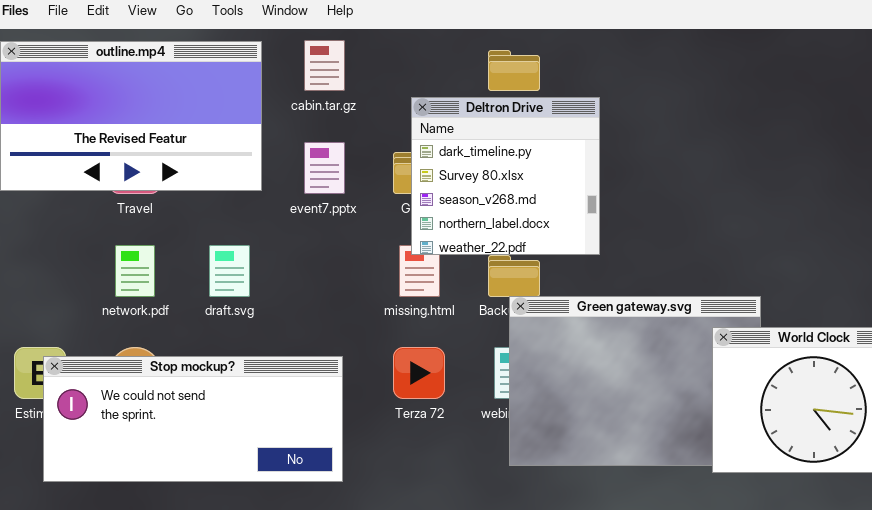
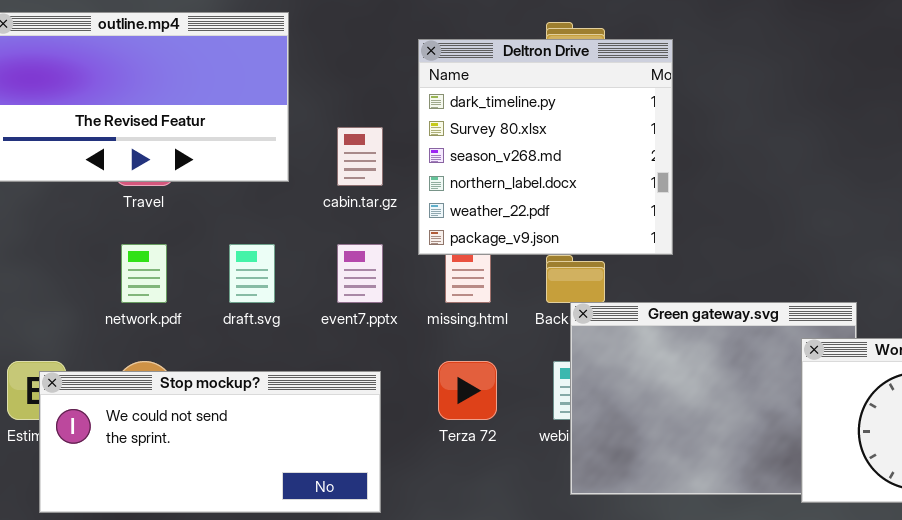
cabin.tar.gz: [304,40,345,91] -> [337,127,383,186], moved
Deltron Drive: [411,97,600,255] -> [418,39,673,255], resized
event7.pptx: [304,142,345,194] -> [337,244,383,303], moved

